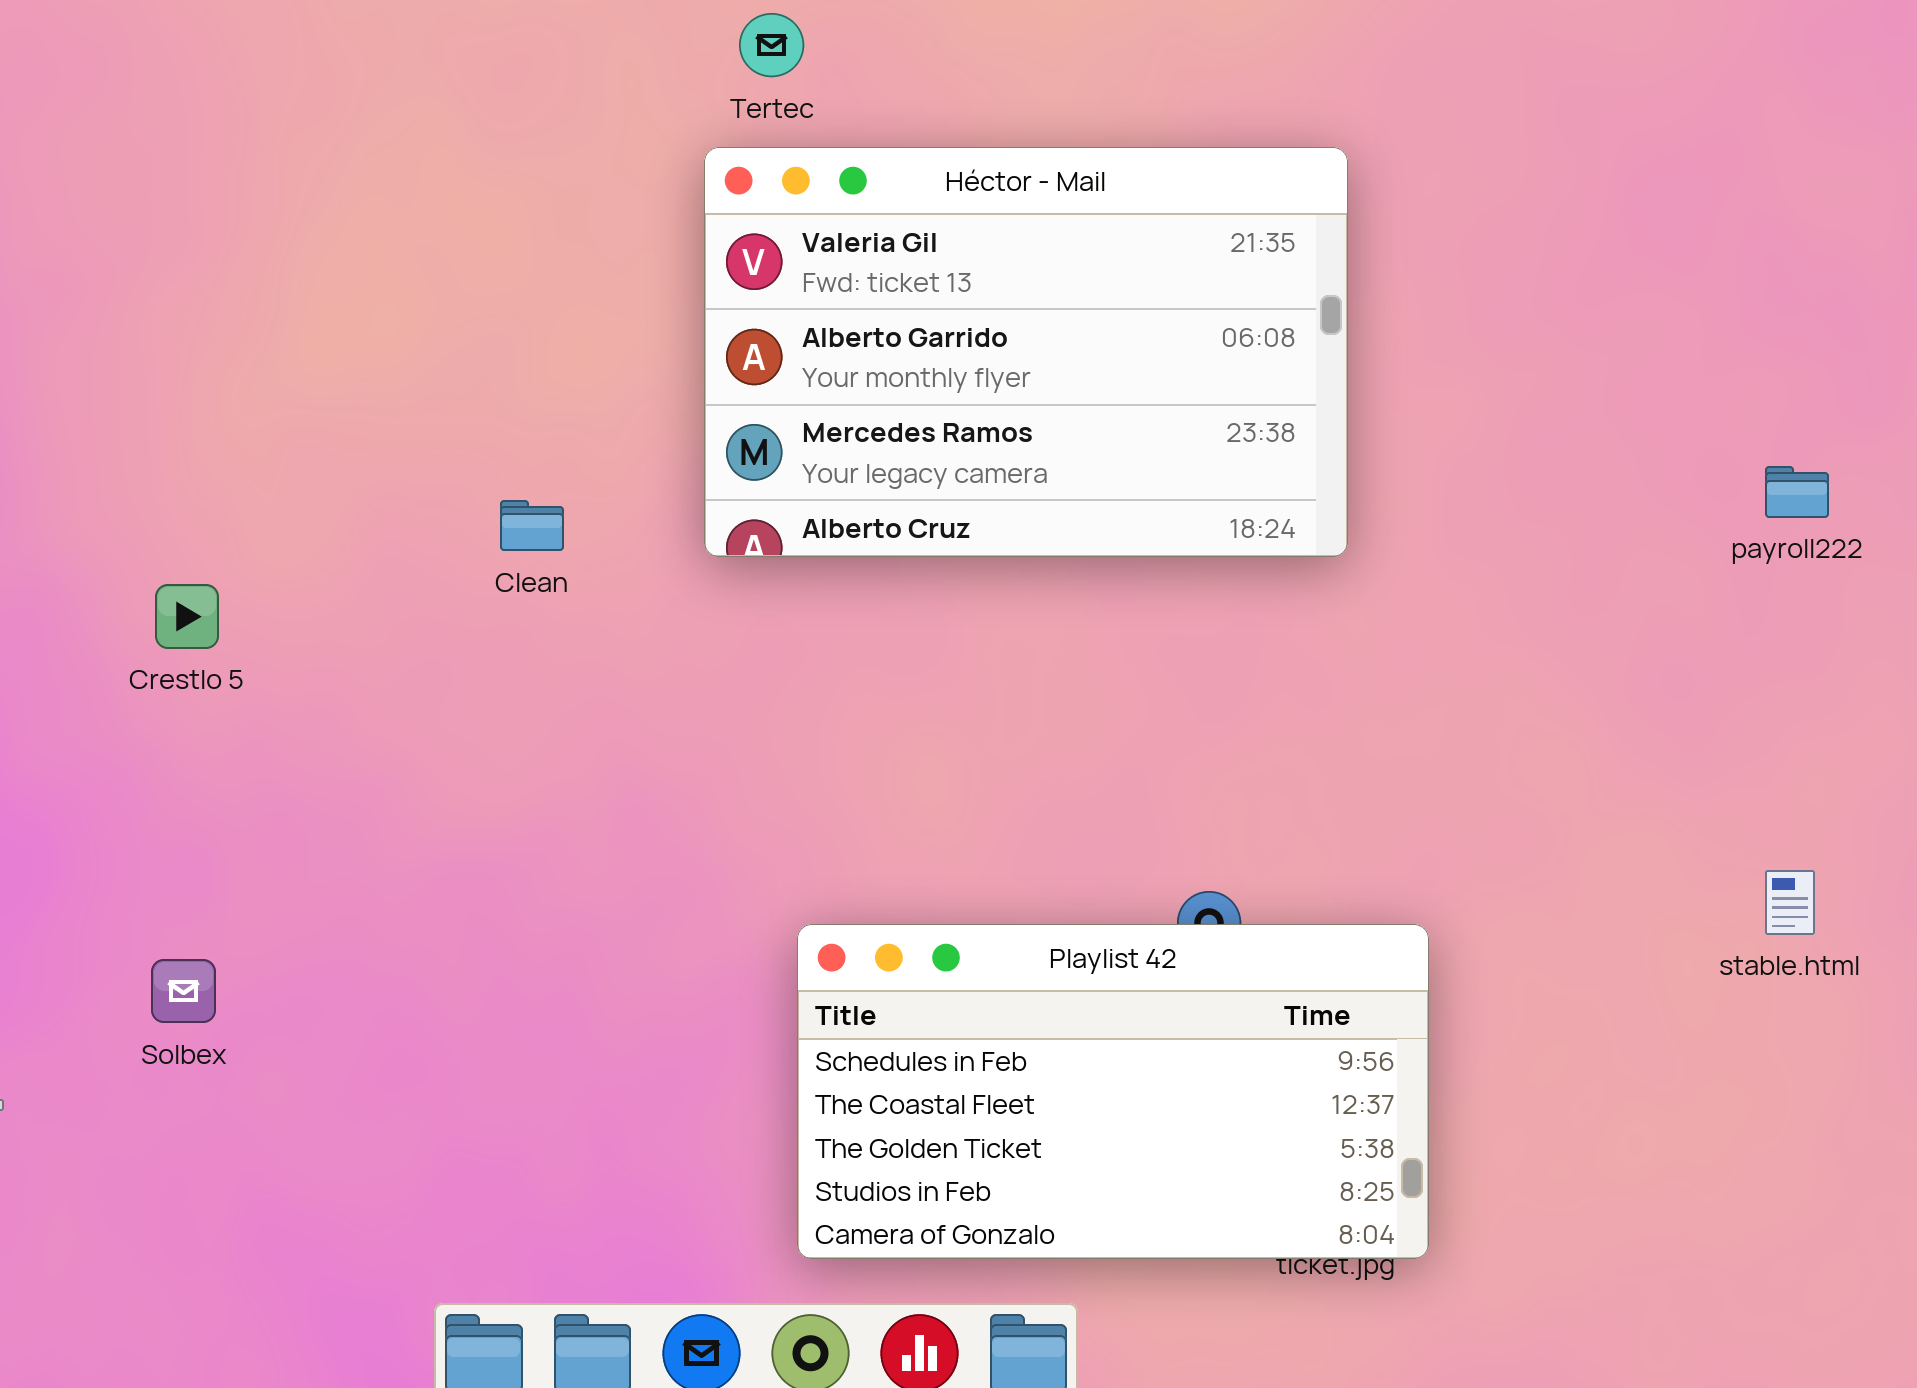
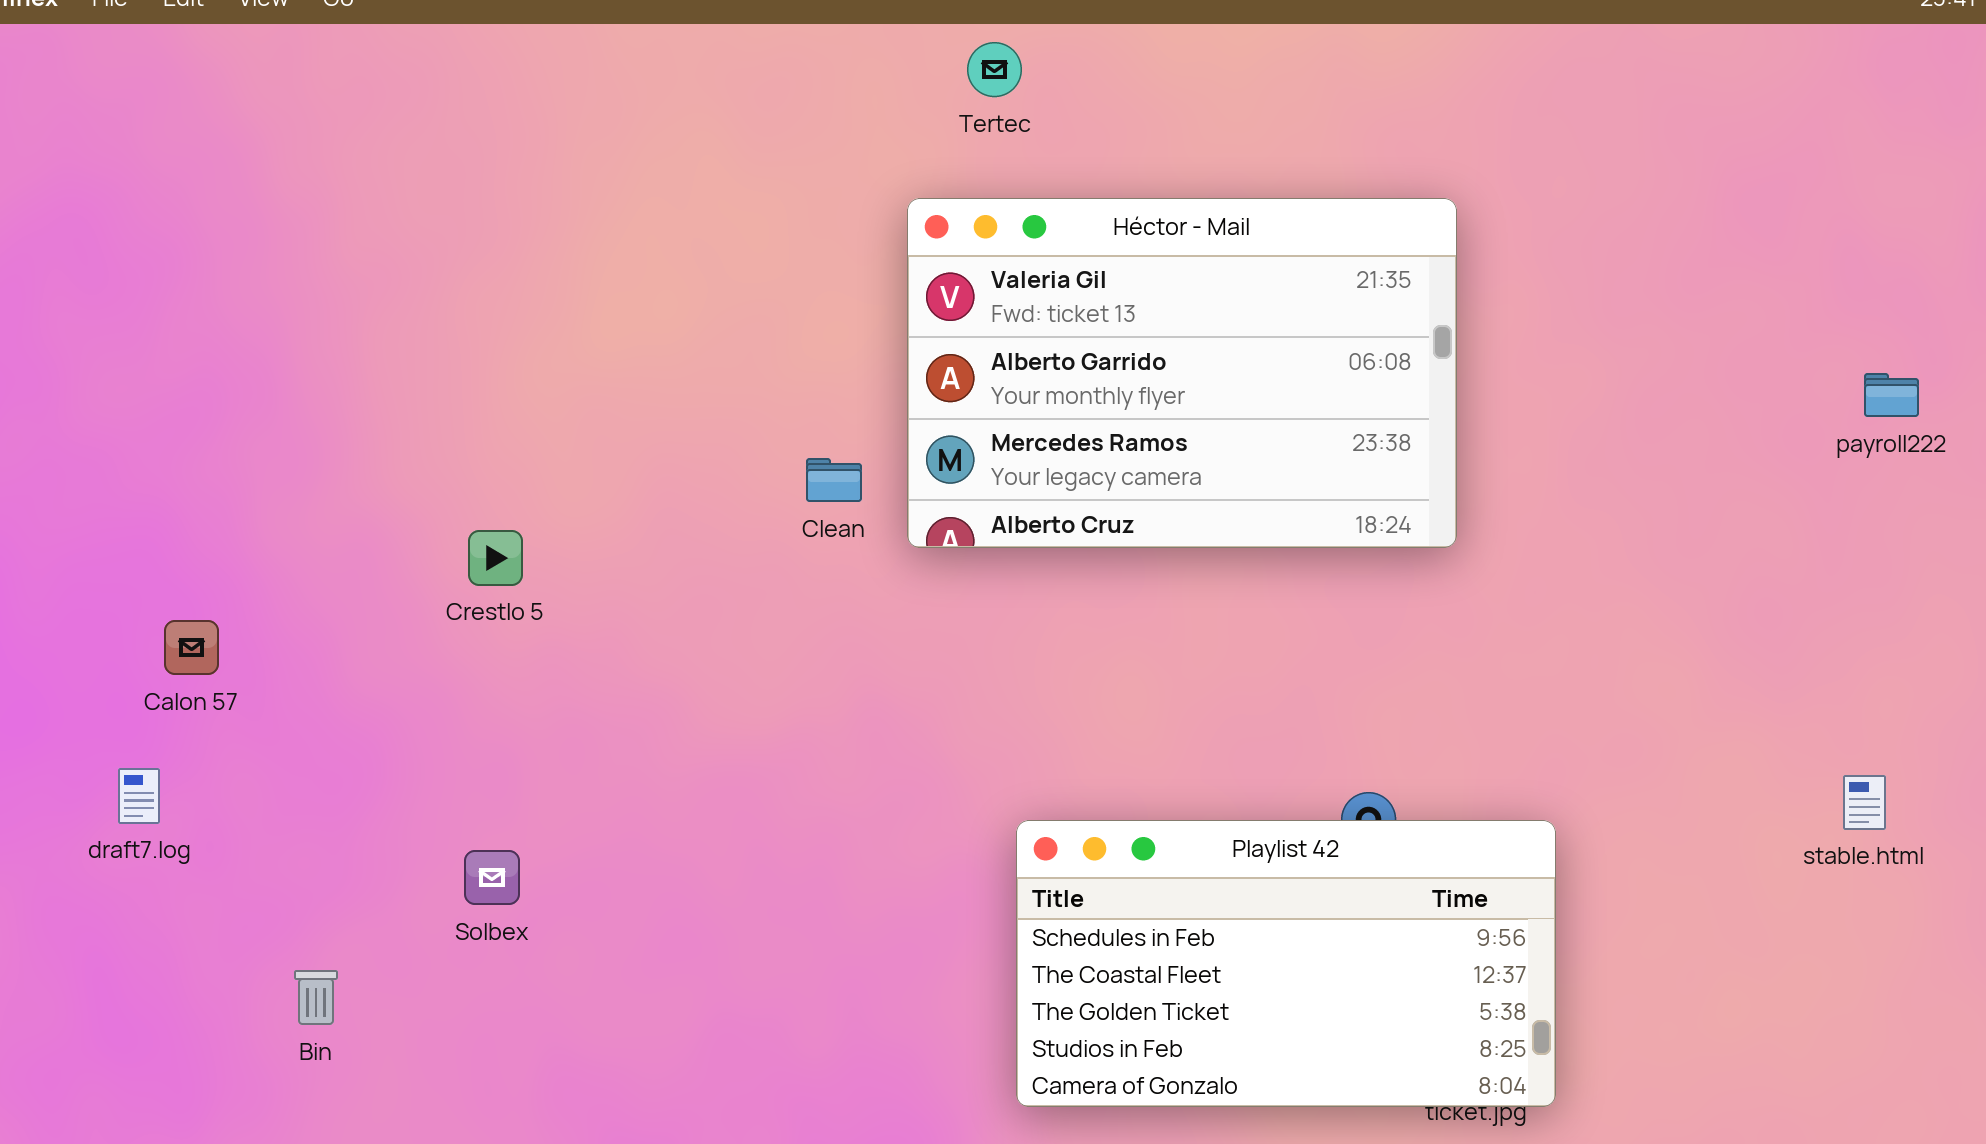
Héctor - Mail: [704,147,1348,557] -> [907,198,1457,548], moved
payroll222: [1765,466,1829,518] -> [1864,373,1919,417], moved
Clean: [500,500,564,551] -> [806,458,862,502], moved

